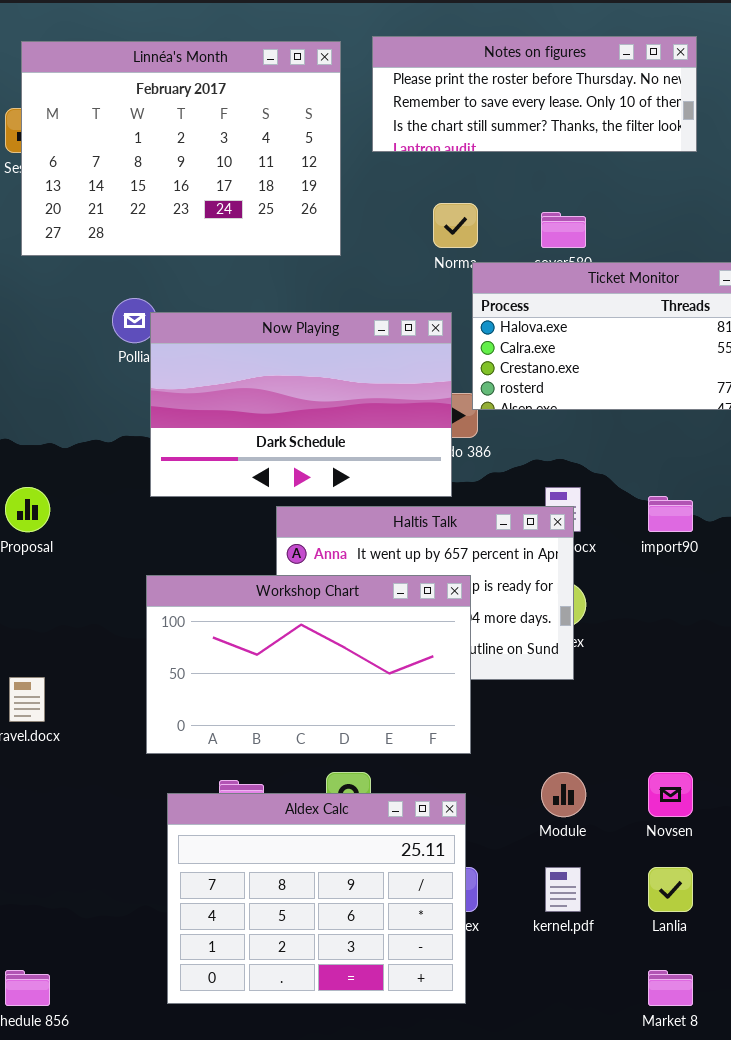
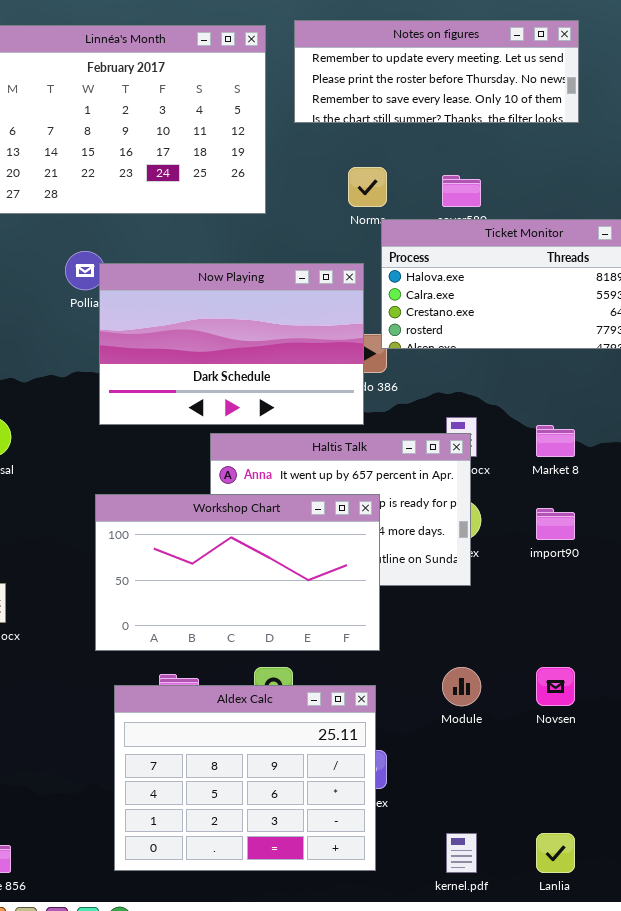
Notes on figures: [372,36,697,152] -> [294,20,579,123], scrolled up 1 row
import90: [648,496,693,532] -> [536,508,575,540], moved
kernel.pdf: [545,867,581,912] -> [446,833,477,873], moved
Lanlia: [648,867,693,912] -> [536,833,575,873], moved
Market 8: [648,970,693,1006] -> [536,425,575,457], moved

